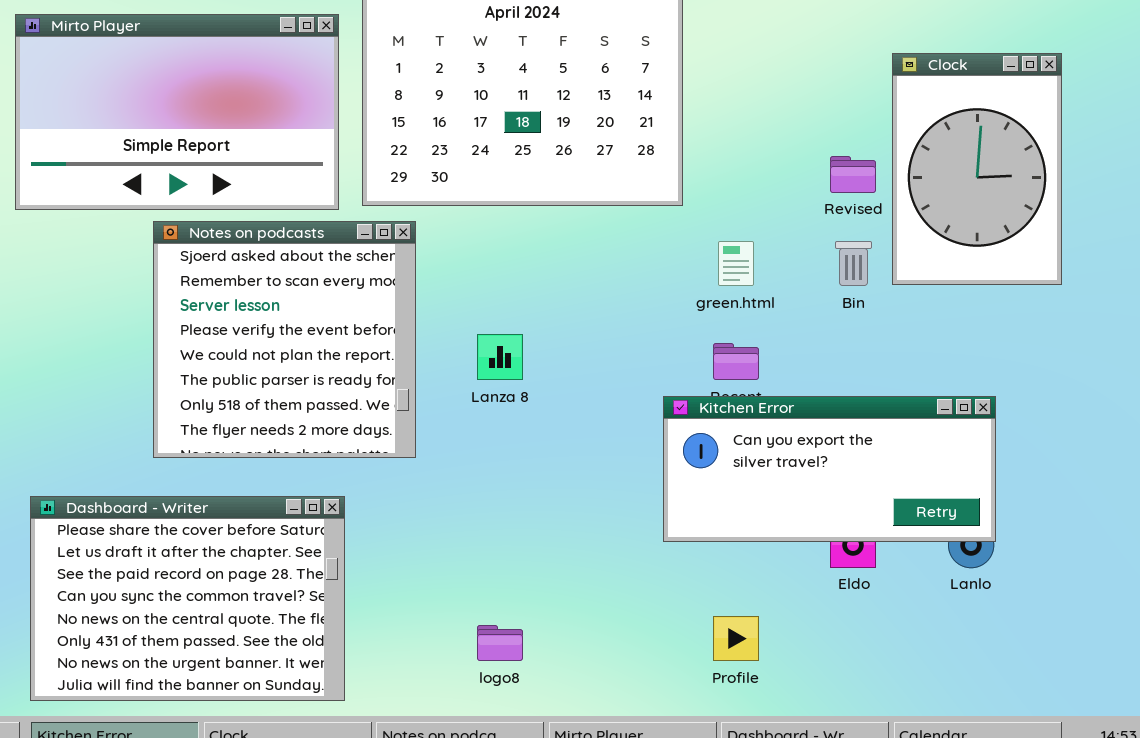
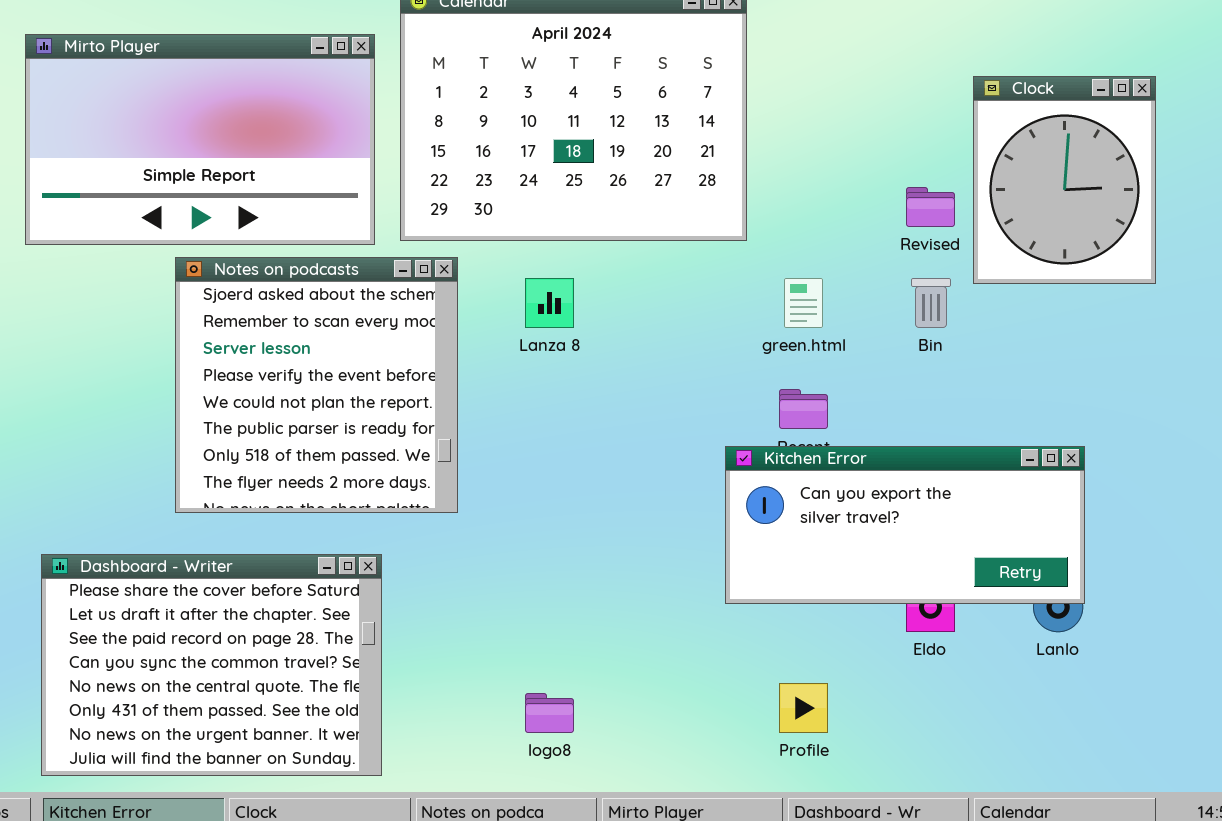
Clock: [892,53,1062,285] -> [973,76,1156,284], resized
Lanza 8: [477,334,523,380] -> [525,278,574,328], moved

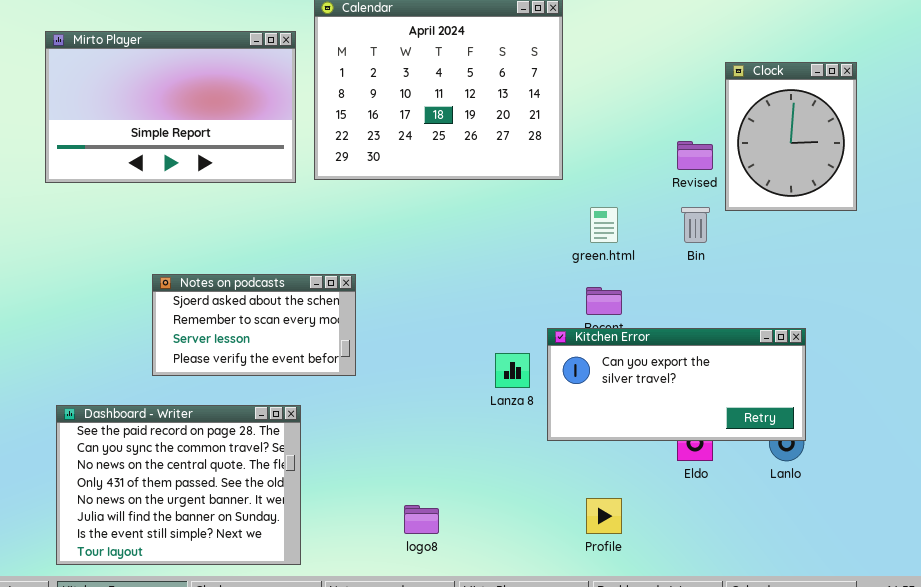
Notes on podcasts: [175,257,458,513] -> [152,274,356,376], resized
Lanza 8: [525,278,574,328] -> [495,353,530,388], moved
Dashboard - Writer: [41,554,382,776] -> [56,405,301,565], scrolled down 2 rows

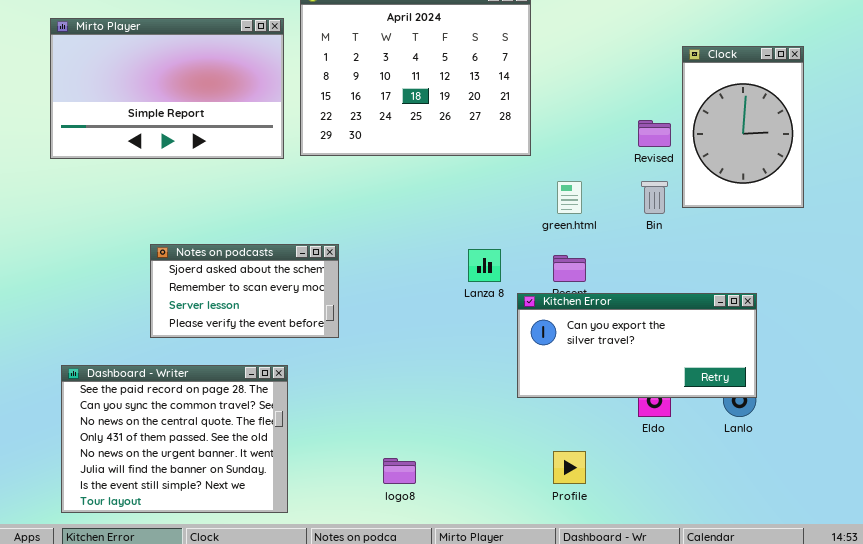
Clock: [725,62,857,211] -> [682,46,804,208], resized
Lanza 8: [495,353,530,388] -> [468,249,501,282], moved

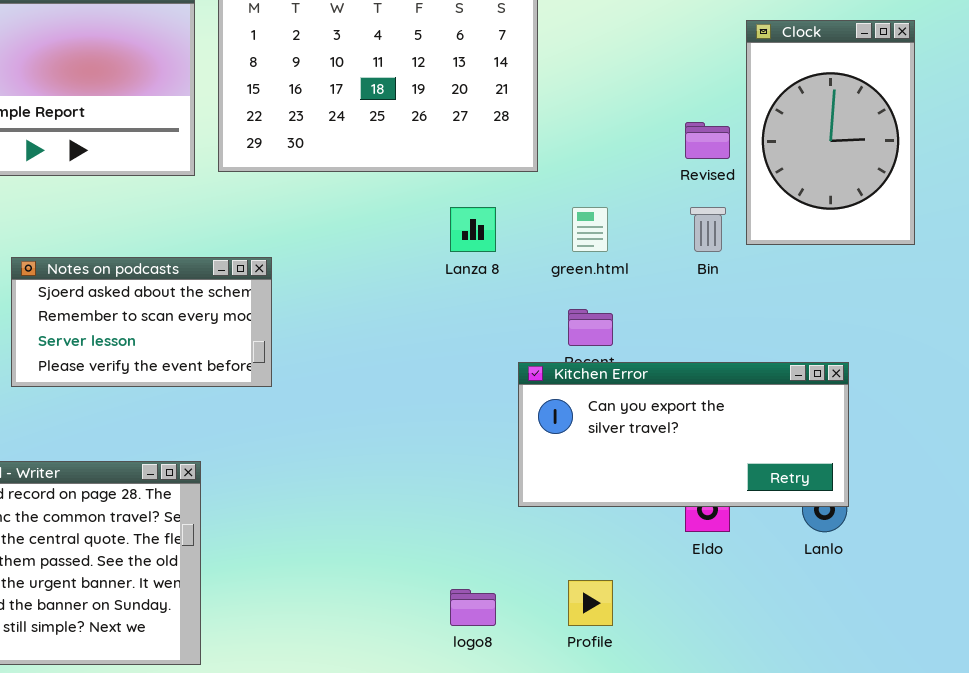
Notes on podcasts: [150,244,339,338] -> [11,257,272,387], moved
Lanza 8: [468,249,501,282] -> [450,207,496,252], moved
logo8: [383,458,416,484] -> [450,589,496,626], moved

